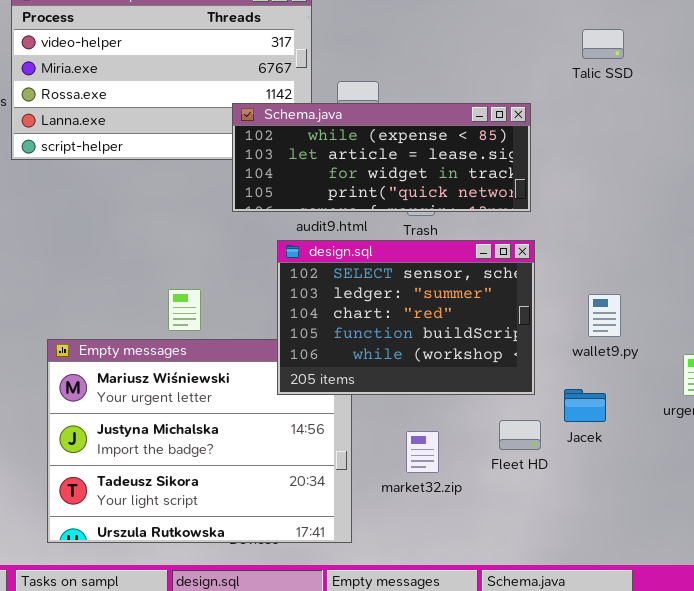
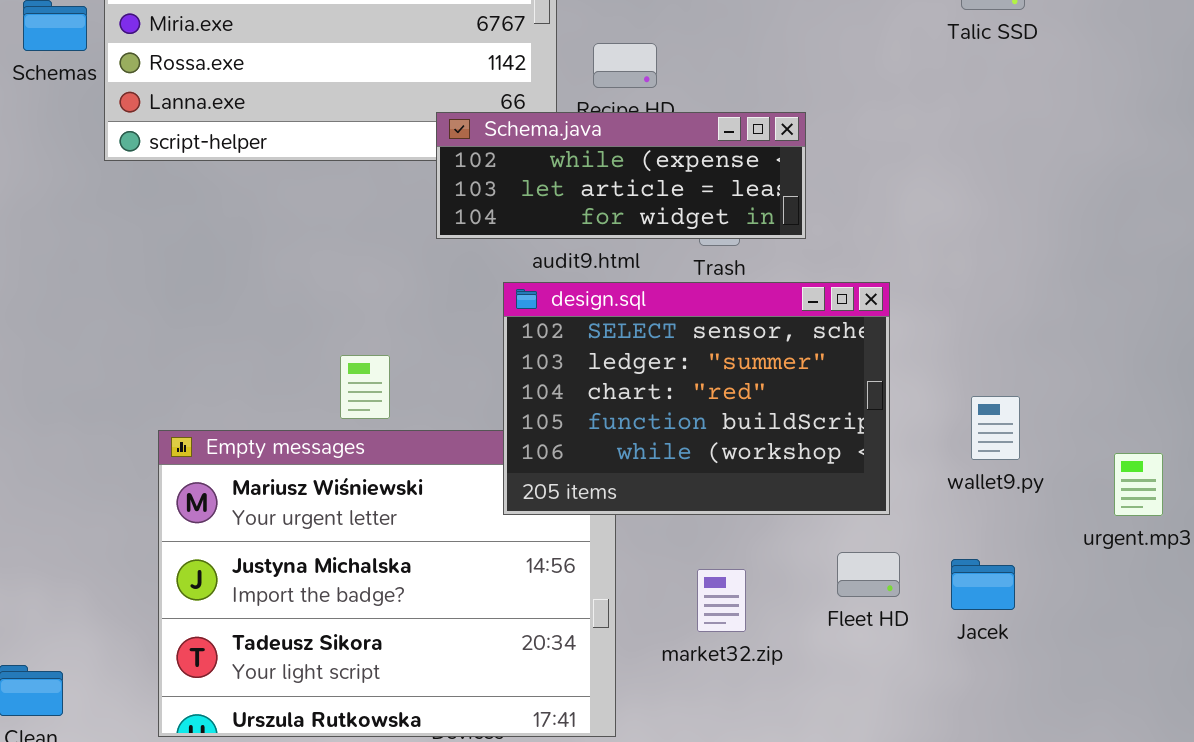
Schema.java: [232,103,531,212] -> [436,112,806,239], resized
wallet9.py: [588,294,621,337] -> [971,396,1020,460], moved
Jacek: [564,389,606,422] -> [951,559,1015,610], moved

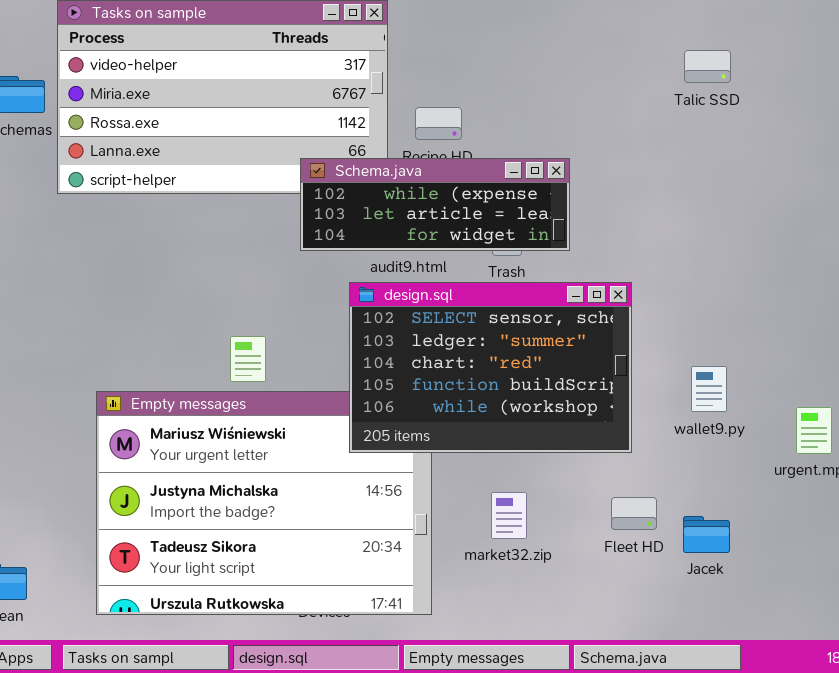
Fleet HD: [837,552,900,597] -> [611,497,657,530], moved
Jacek: [951,559,1015,610] -> [683,516,730,553], moved

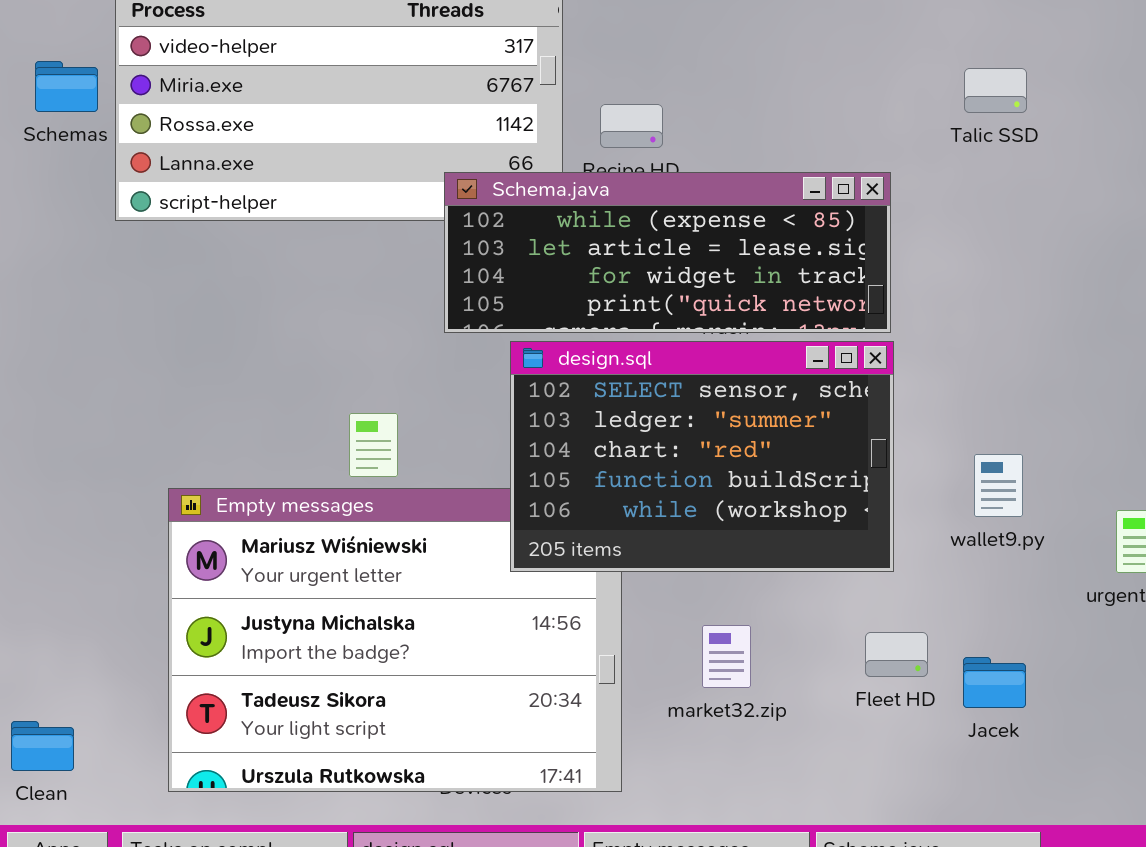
Talic SSD: [684,50,731,83] -> [964,68,1027,113], moved
Schema.java: [300,158,570,251] -> [444,172,891,333], resized

